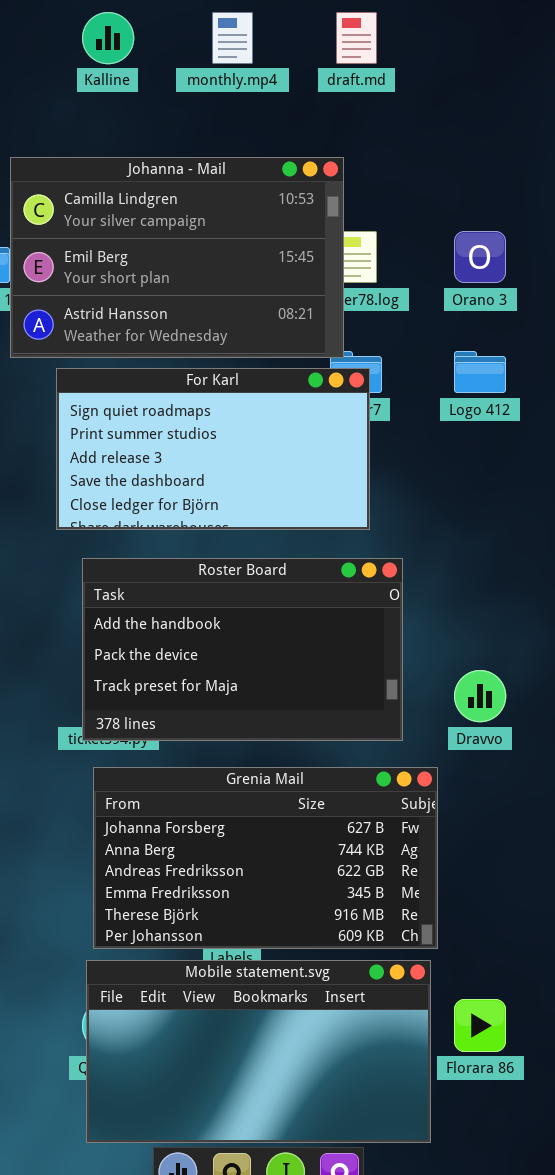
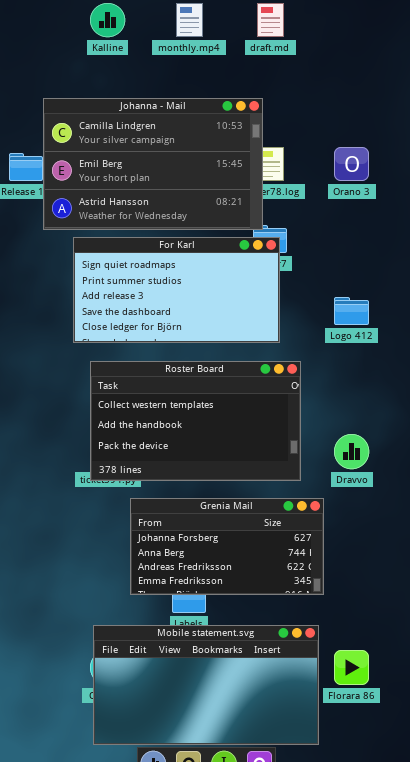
Logo 412: [454,351,506,393] -> [334,297,369,325], moved
Roster Board: [82,558,403,741] -> [90,361,301,481], scrolled up 1 row
Grenia Mail: [93,767,438,949] -> [130,498,324,595], resized

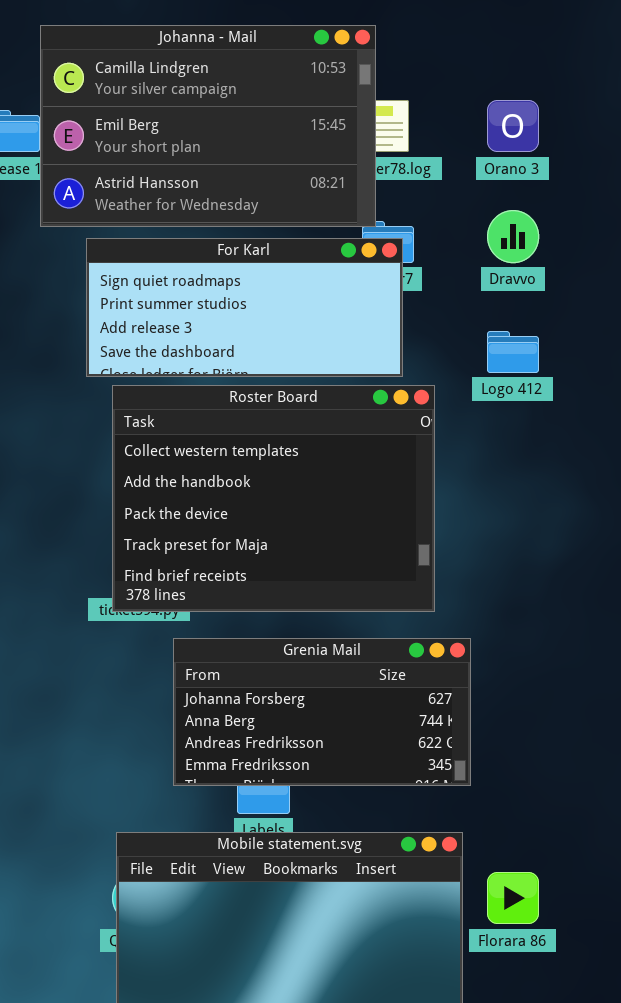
For Karl: [73,237,280,343] -> [86,238,403,377], resized
Roster Board: [90,361,301,481] -> [112,385,435,612], resized
Dravvo: [334,434,369,469] -> [487,210,539,263], moved

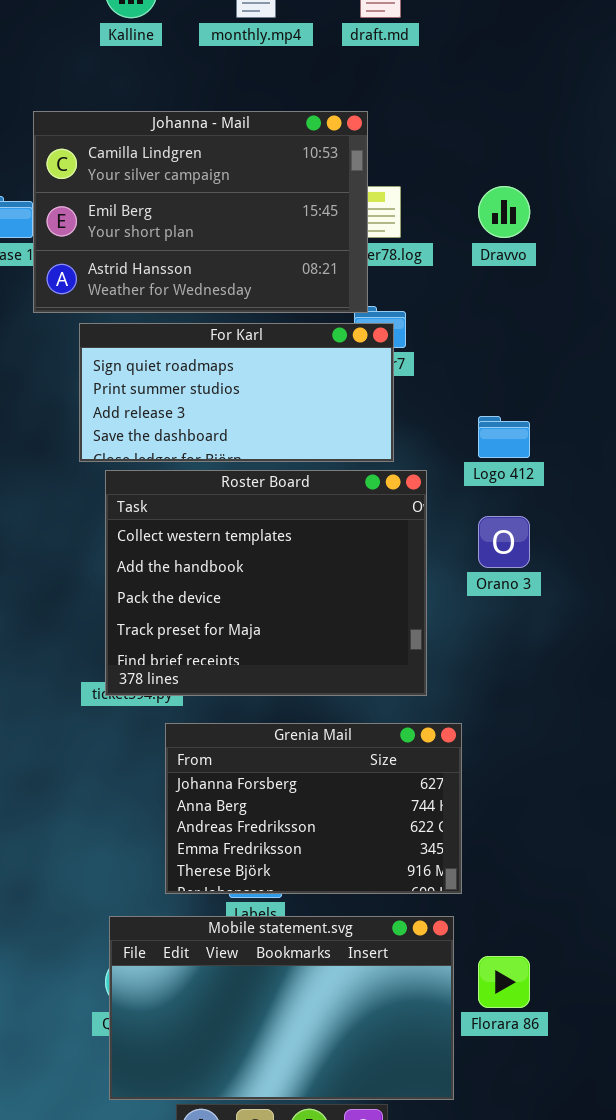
Orano 3: [487,100,539,152] -> [478,516,530,568], moved
Dravvo: [487,210,539,263] -> [478,186,530,238], moved
Grenia Mail: [173,638,471,786] -> [165,723,462,894], resized

